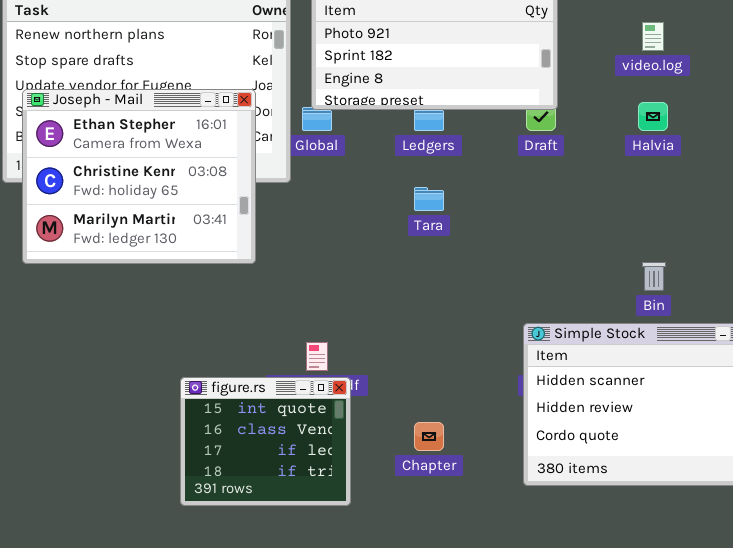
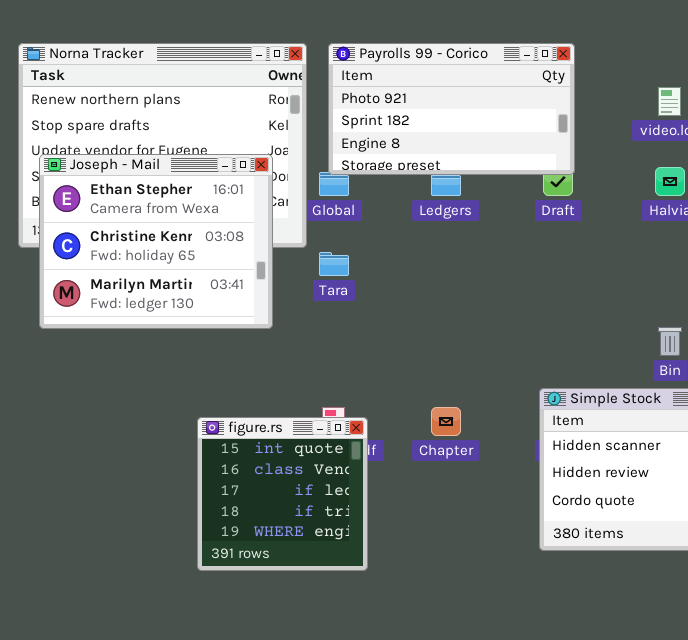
Tara: [414,187,444,211] -> [319,252,349,276], moved
figure.rs: [180,377,351,506] -> [197,417,368,571], resized
Chapter: [414,422,444,451] -> [431,407,461,436], moved

